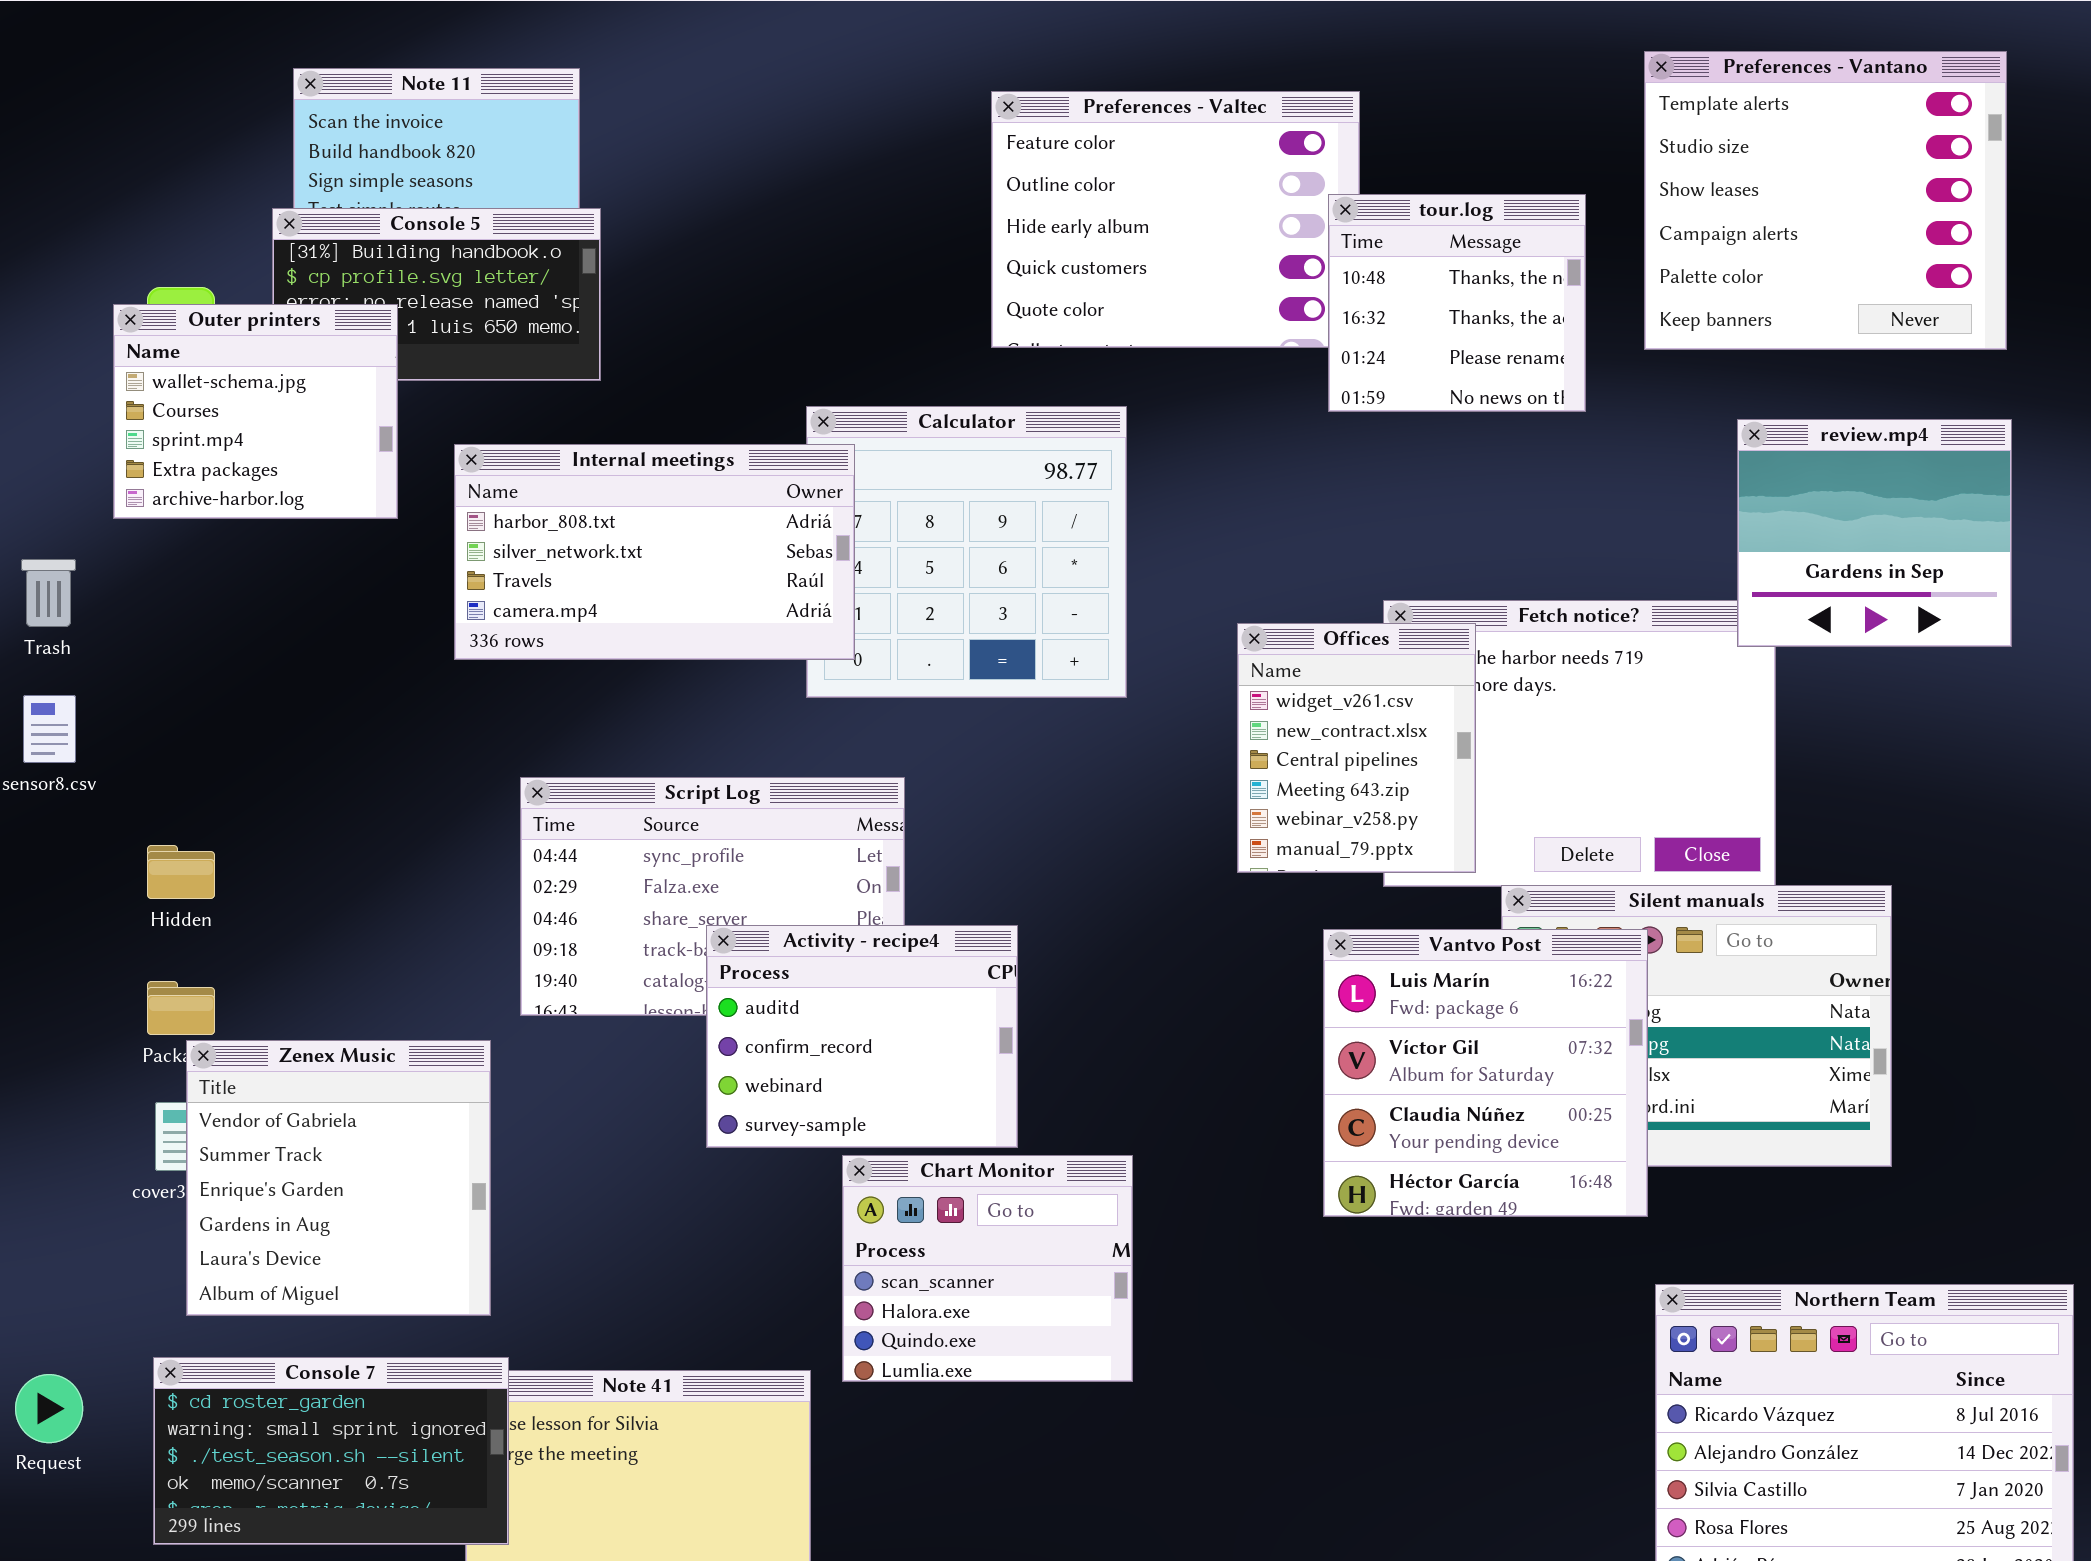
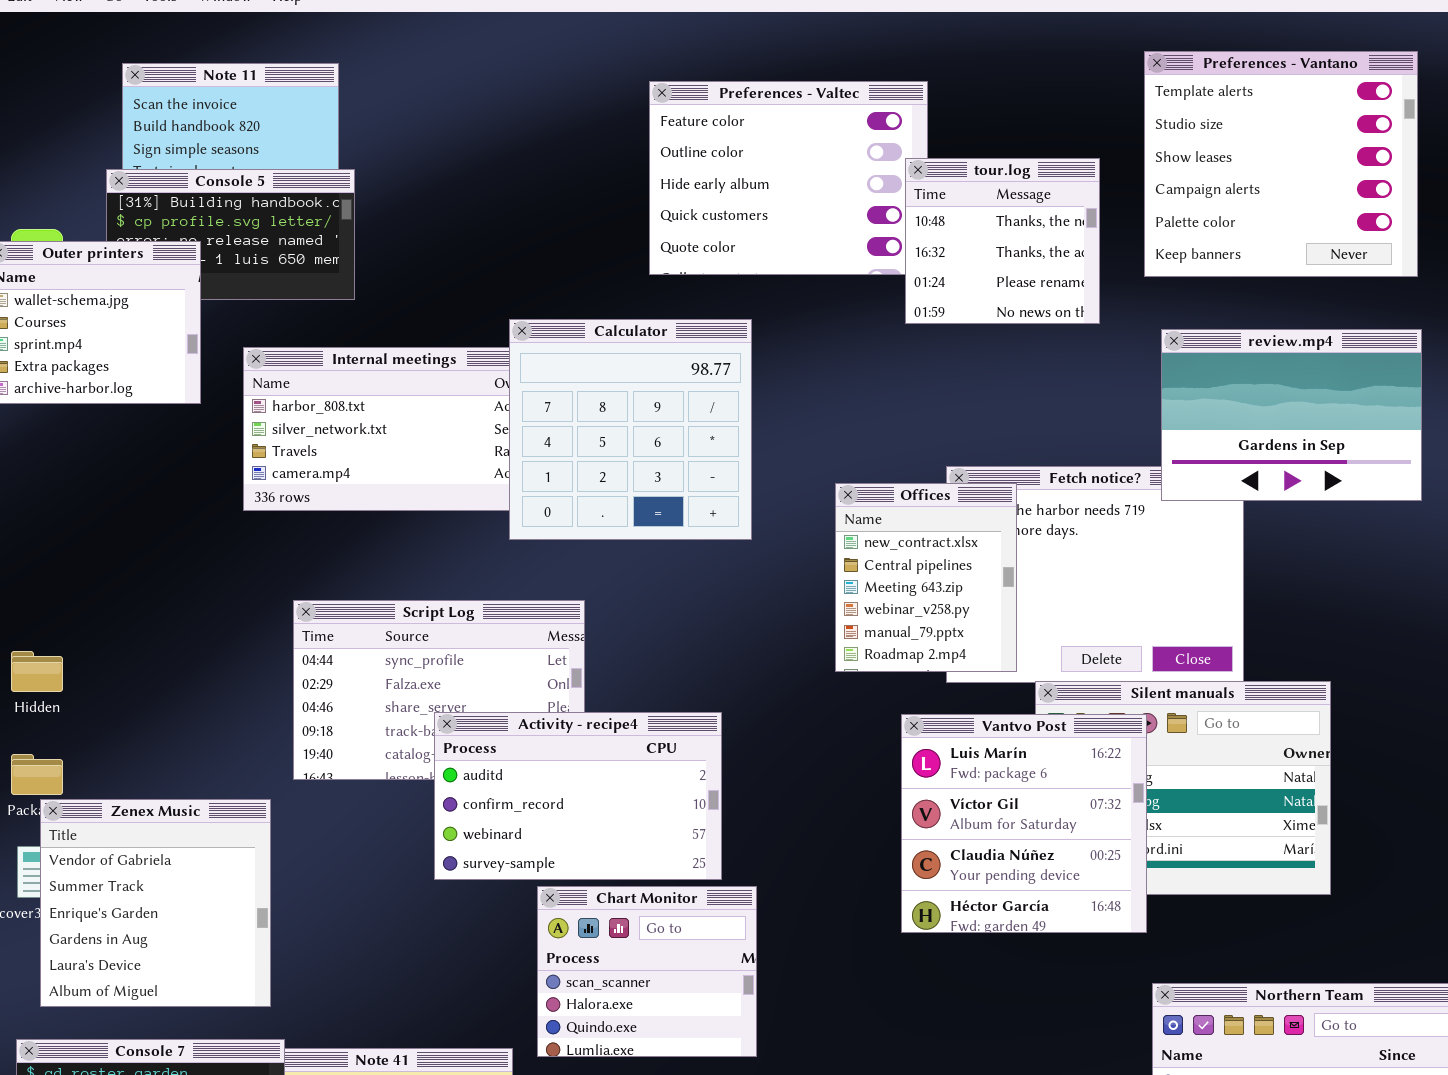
Calculator: [806,406,1127,698] -> [509,319,752,540], raised
review.mp4: [1737,419,2012,647] -> [1161,329,1422,501], resized
Offices: [1237,623,1476,873] -> [835,483,1017,672], scrolled down 1 row
Activity - recipe4: [706,925,1018,1148] -> [434,712,722,880], resized

